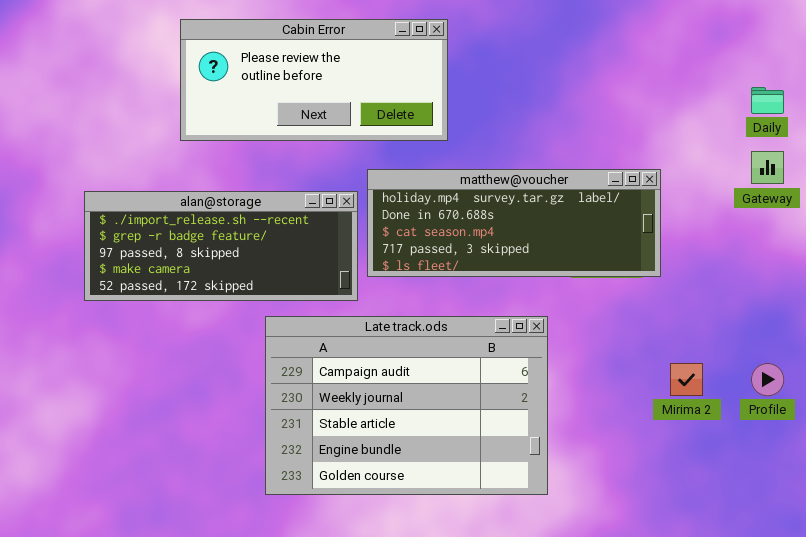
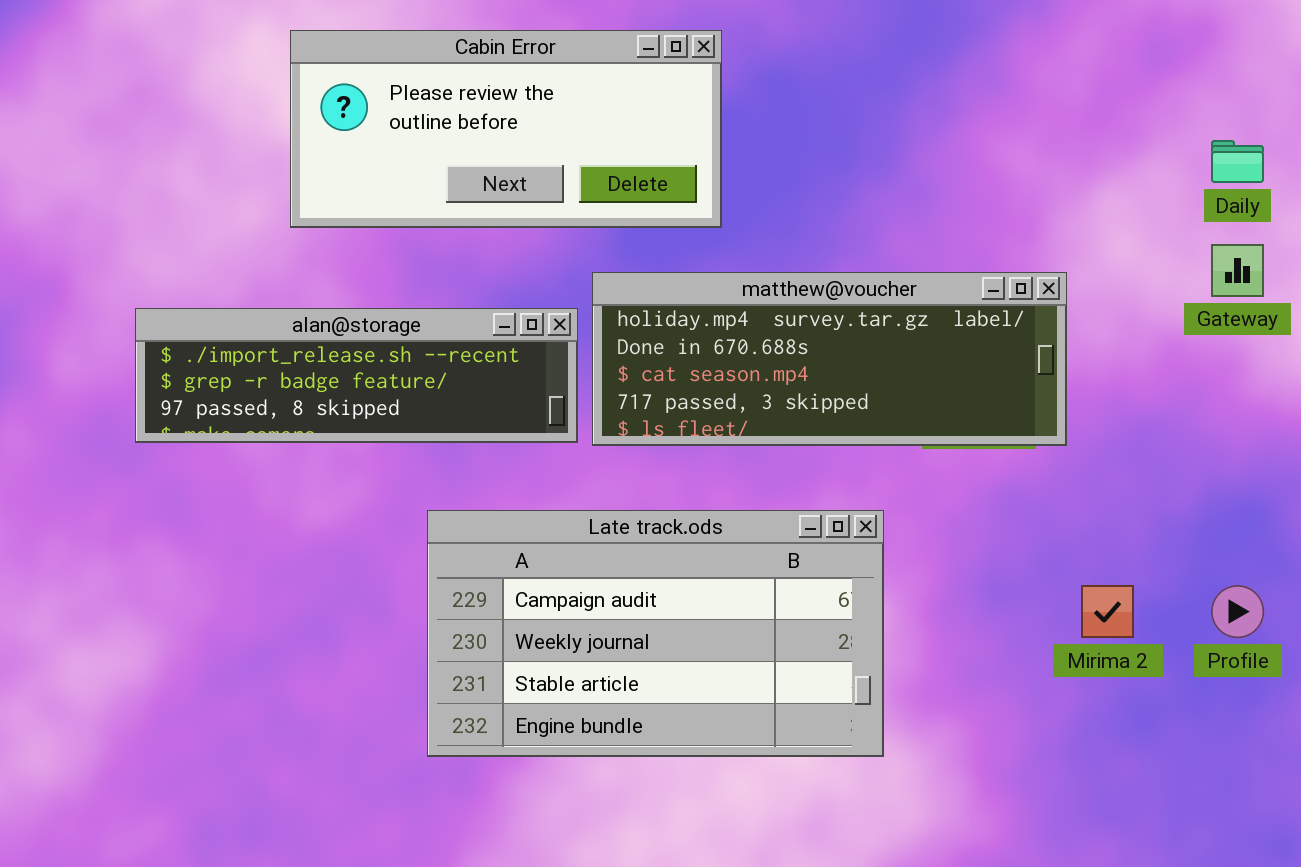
alan@storage: [84,191,358,301] -> [135,308,578,443], resized
Late track.ods: [265,316,548,495] -> [427,510,884,757], resized

